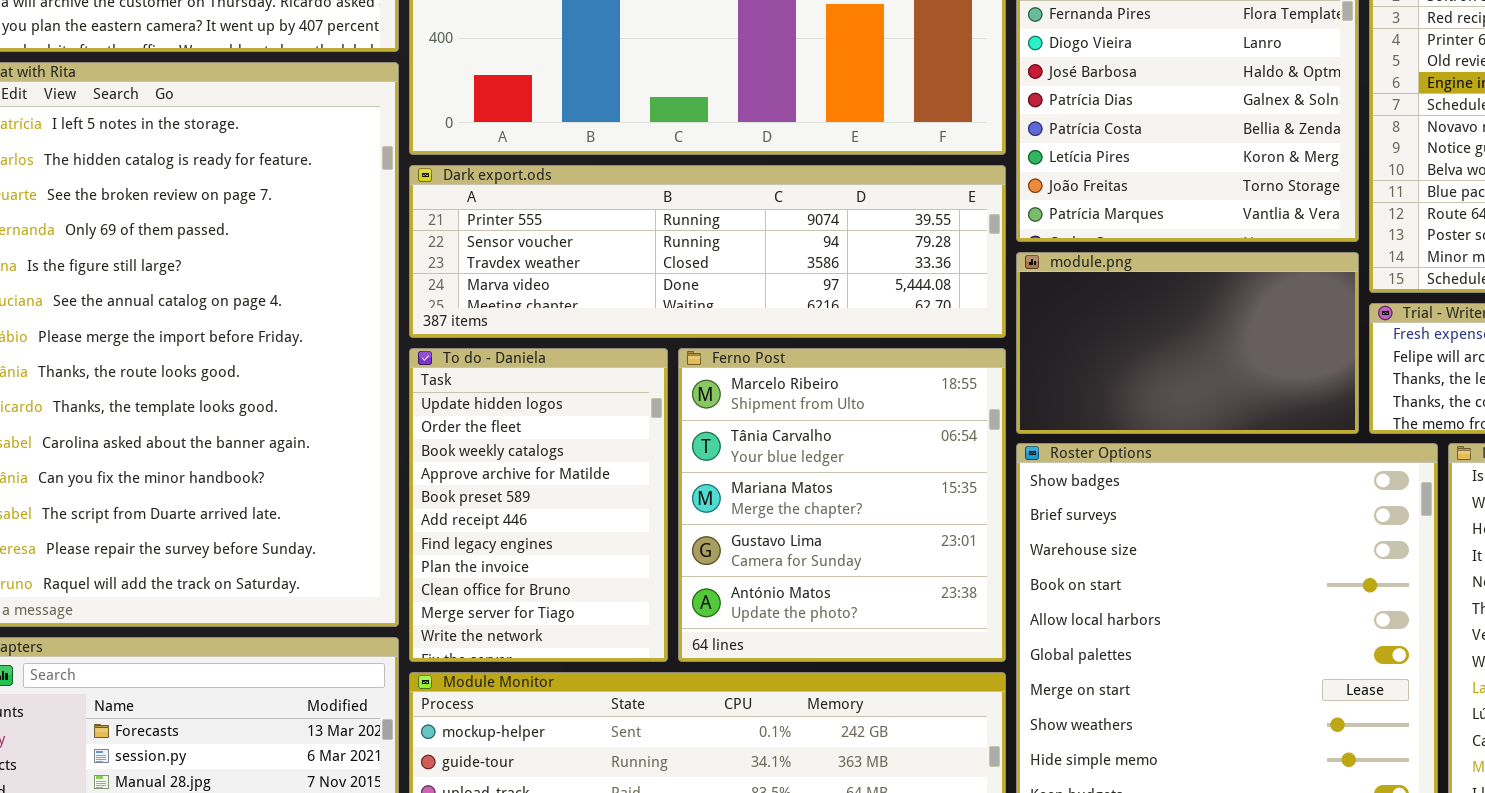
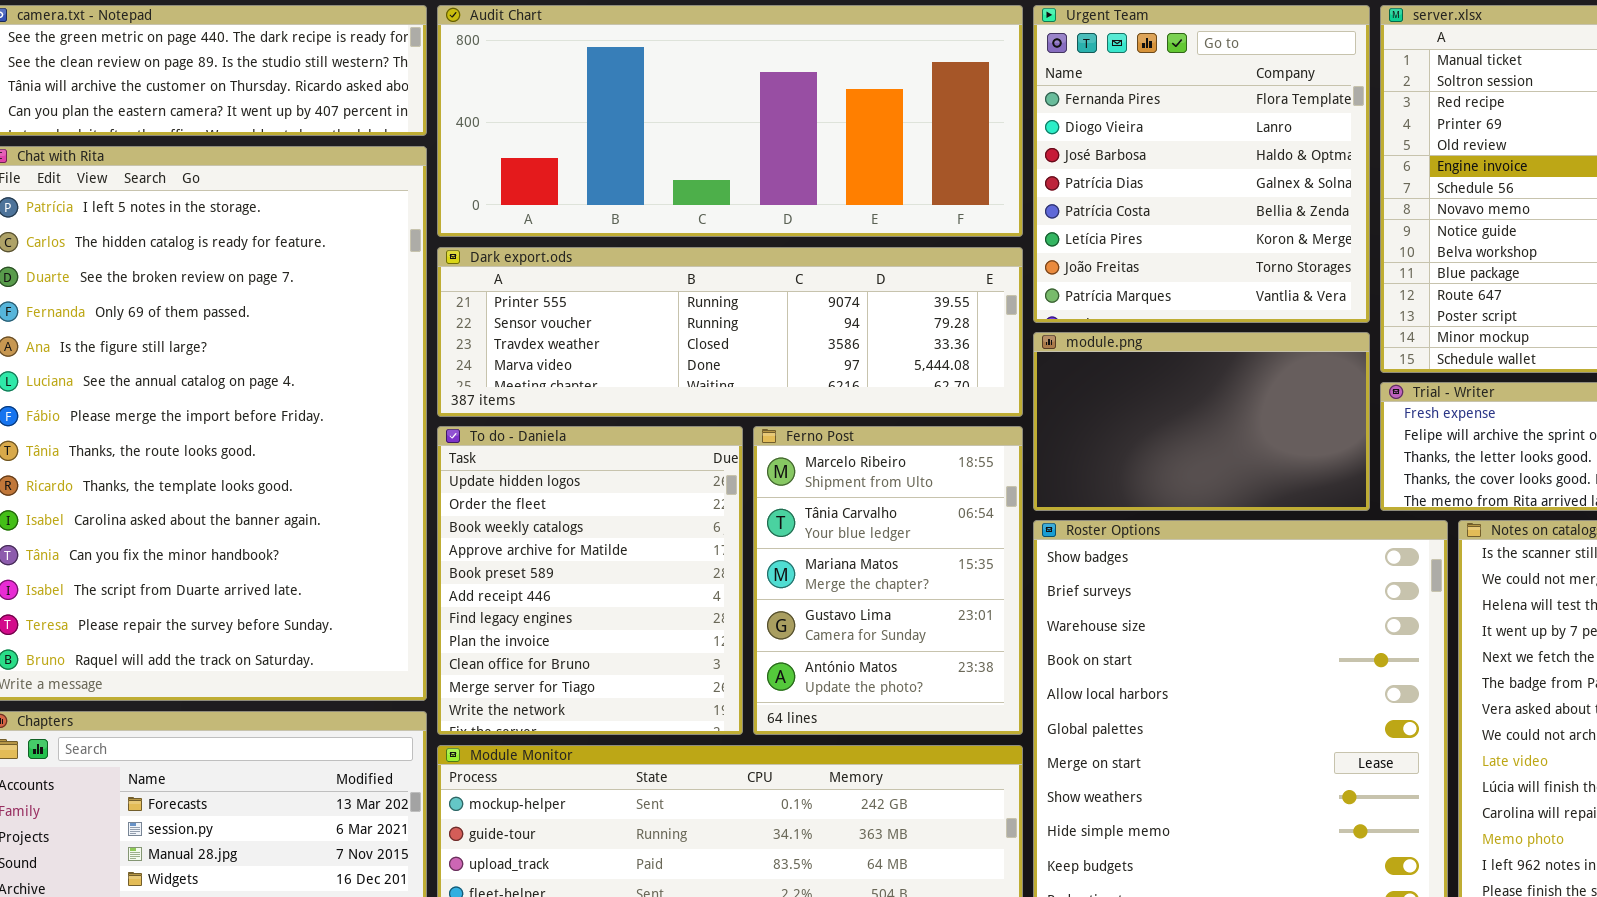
To do - Daniela: [409,348,668,662] -> [437,426,743,735], resized
Ferno Post: [678,348,1006,662] -> [753,426,1023,735], resized

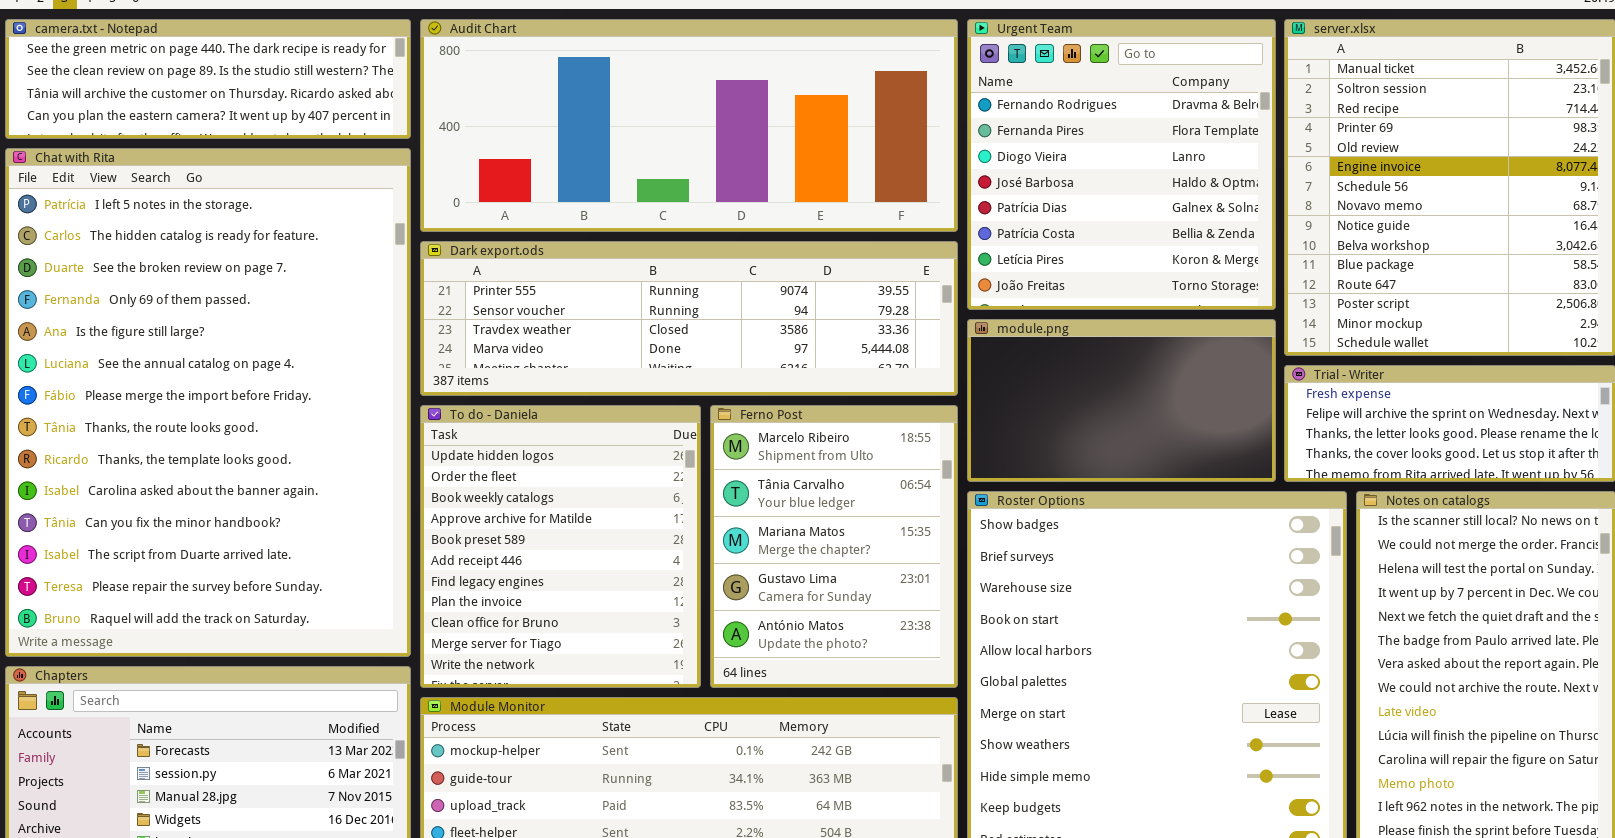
Urgent Team: [1033,5,1370,323] -> [967,19,1276,310], scrolled up 1 row

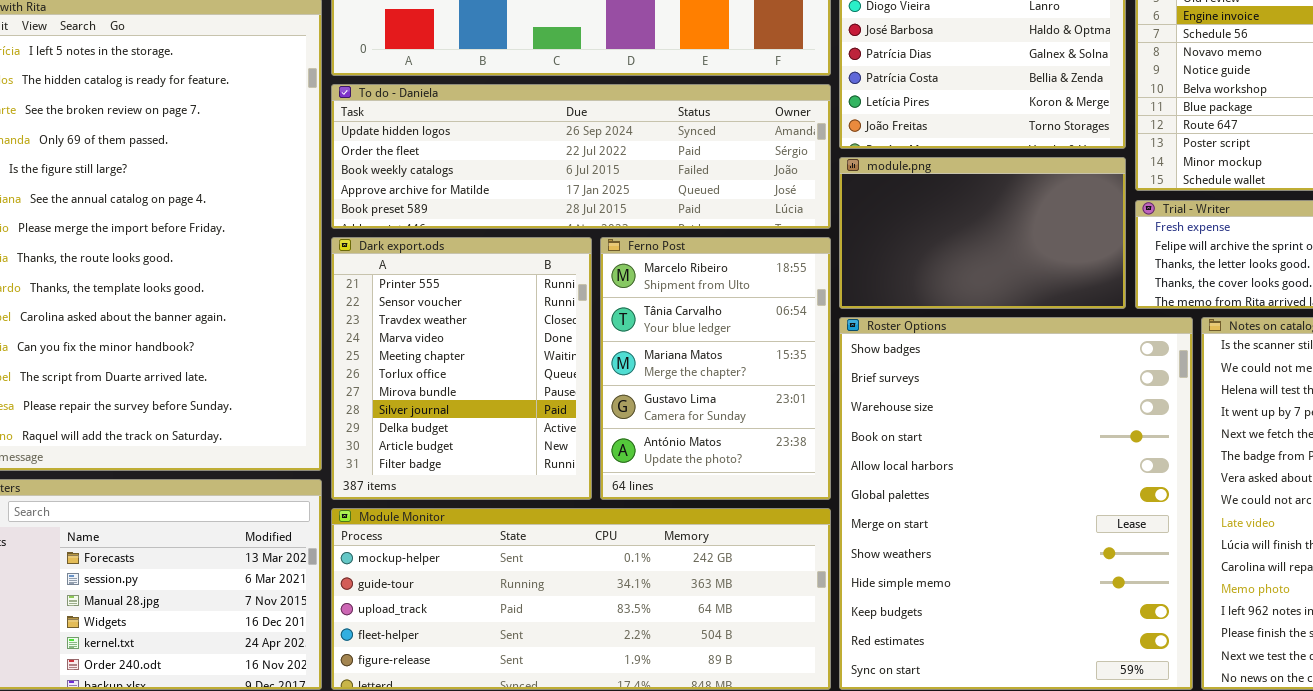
Dark export.ods: [420,241,958,396] -> [331,237,592,500], moved, resized
To do - Daniela: [420,405,701,688] -> [331,84,831,229], moved, resized

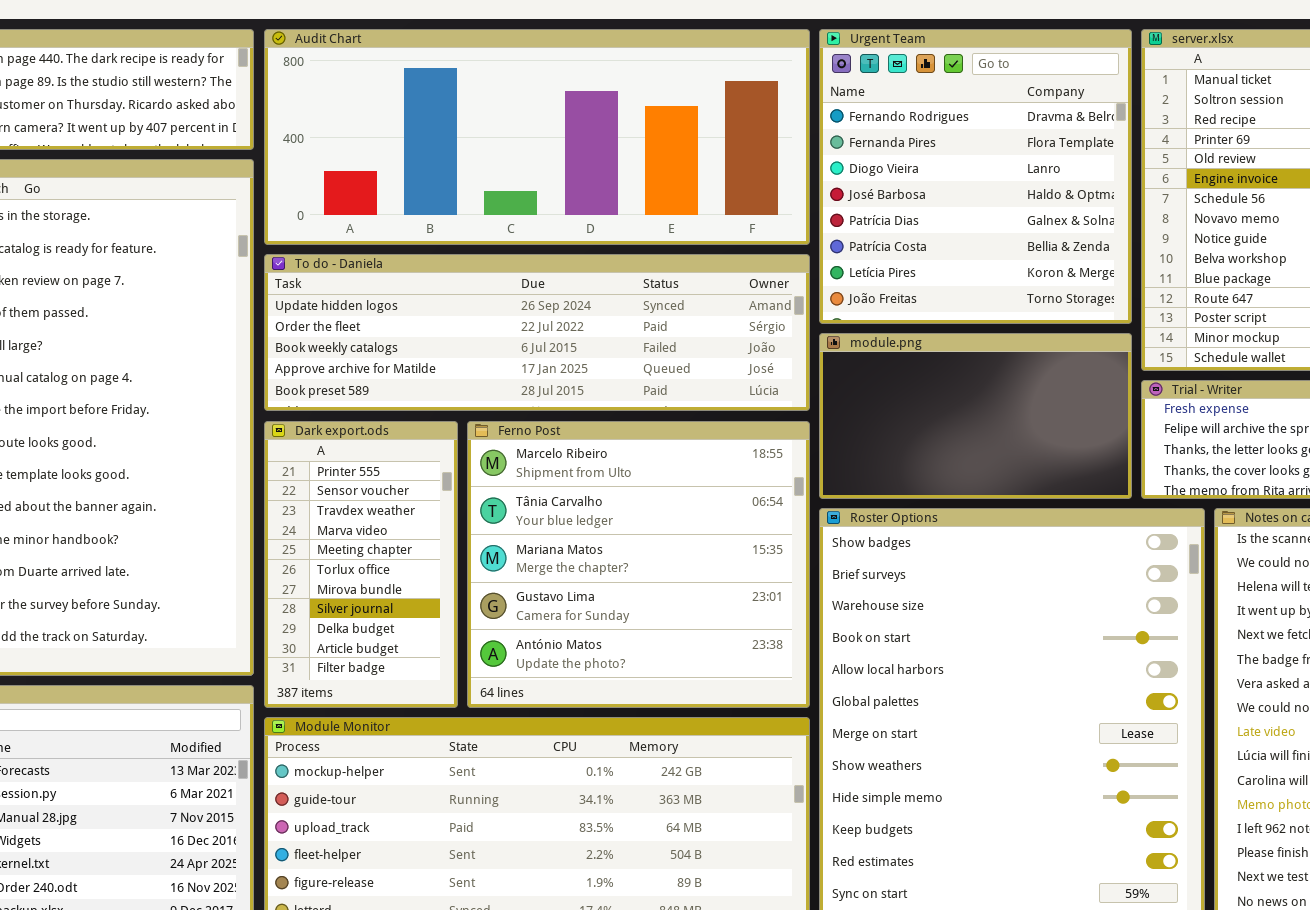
Dark export.ods: [331,237,592,500] -> [264,421,458,708], resized
Ferno Post: [600,237,831,500] -> [467,421,810,708], resized

